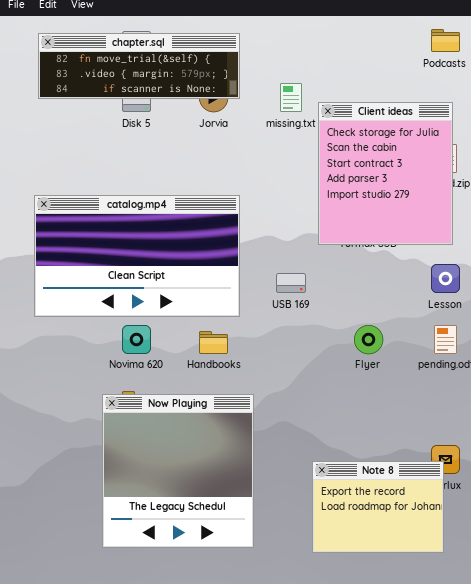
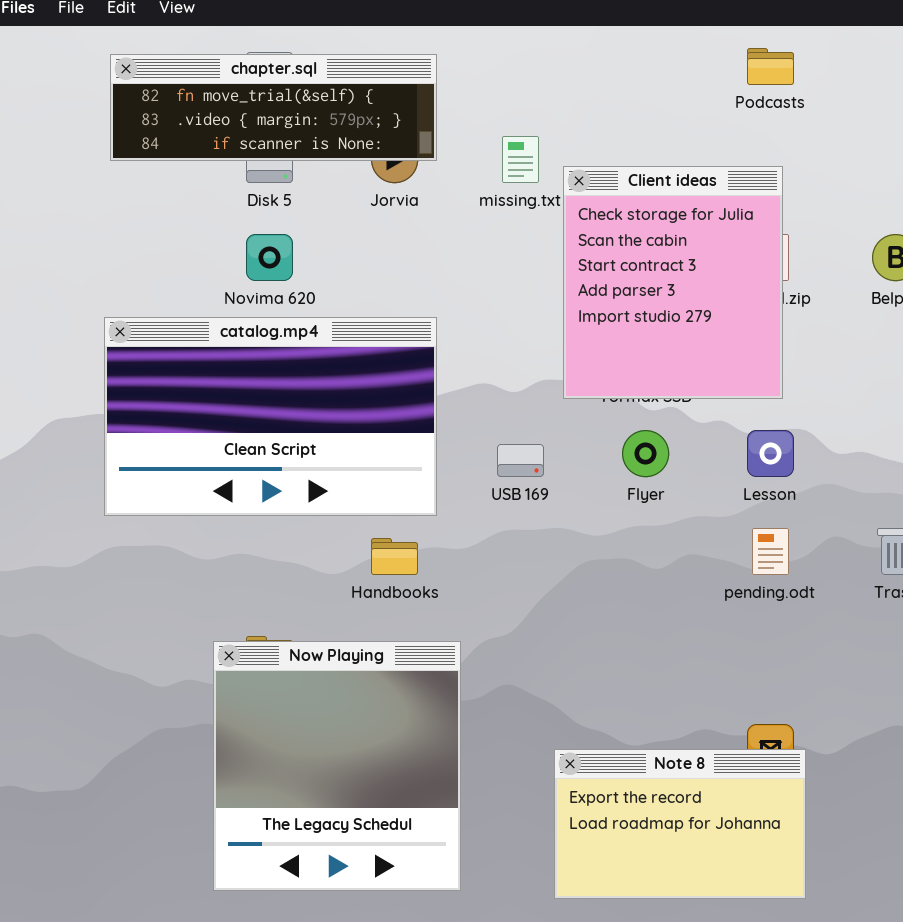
Novima 620: [122,325,151,354] -> [246,234,293,281], moved
Flyer: [354,325,383,354] -> [622,430,669,477], moved
Note 8: [312,461,444,553] -> [554,749,806,899], resized

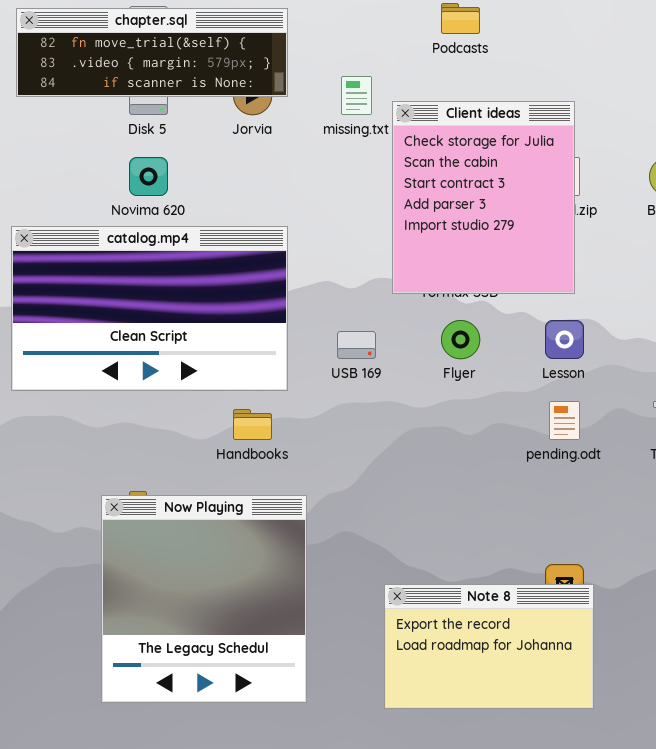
Podcasts: [747,48,794,85] -> [441,3,480,34], moved

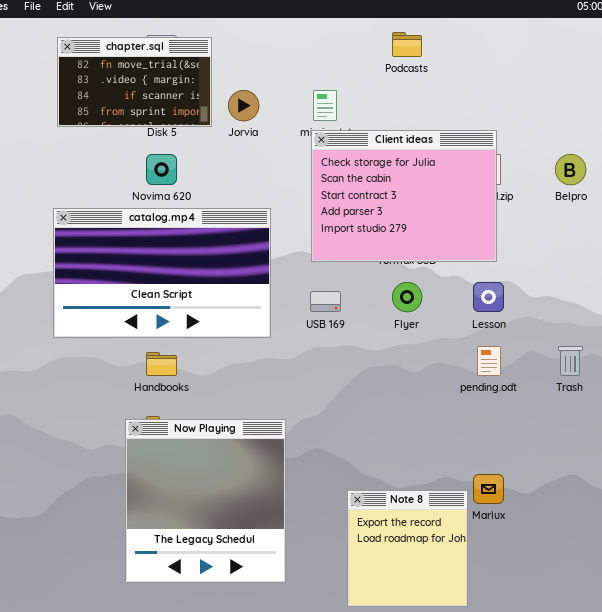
chapter.sql: [16,8,288,97] -> [57,37,212,127], resized
Client ideas: [392,101,575,294] -> [311,130,497,262], resized
Handbooks: [233,409,272,440] -> [146,352,177,376], moved
Note 8: [384,584,594,709] -> [347,490,468,607], resized

